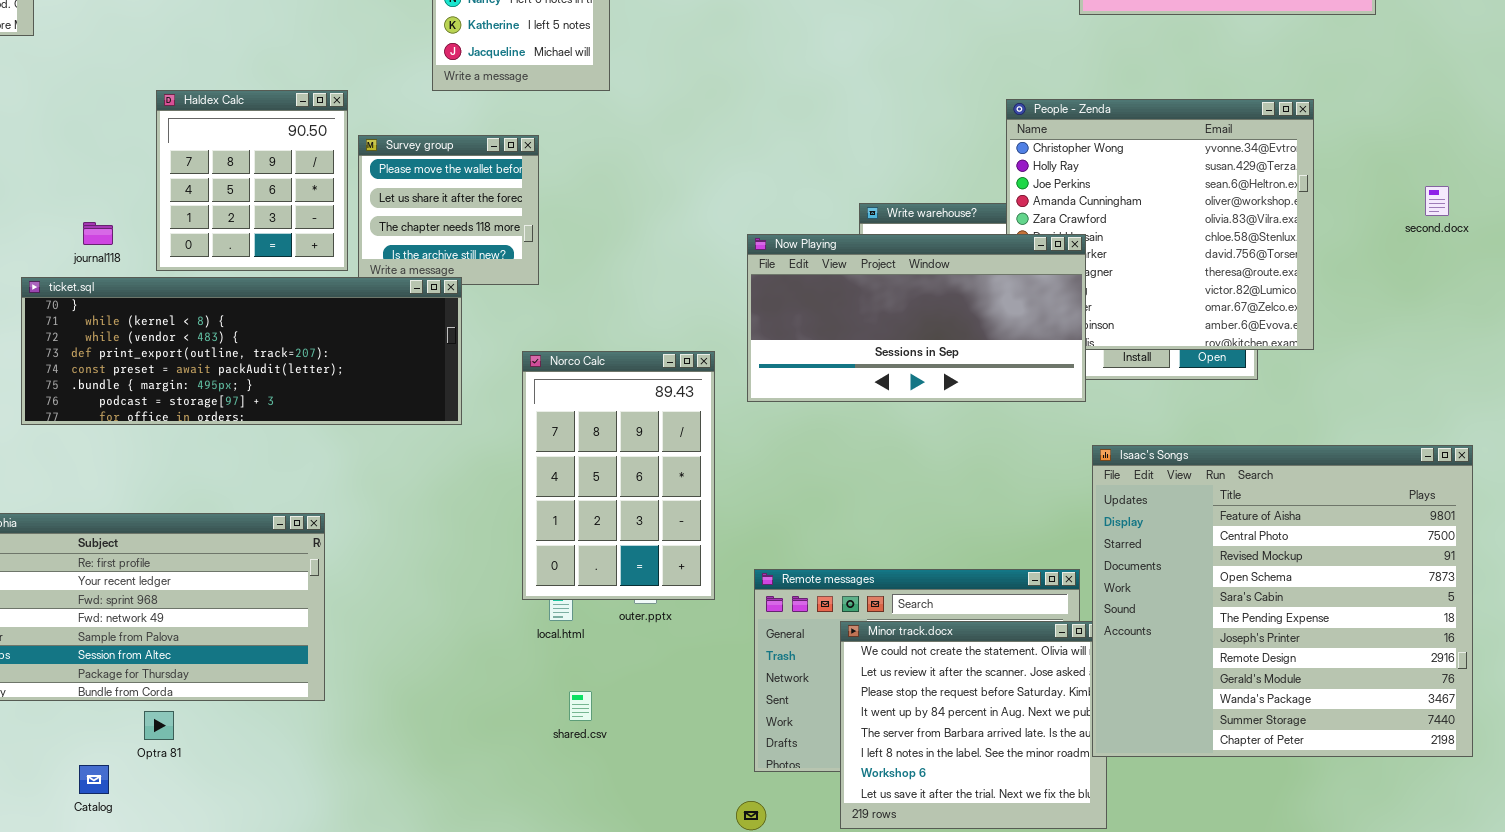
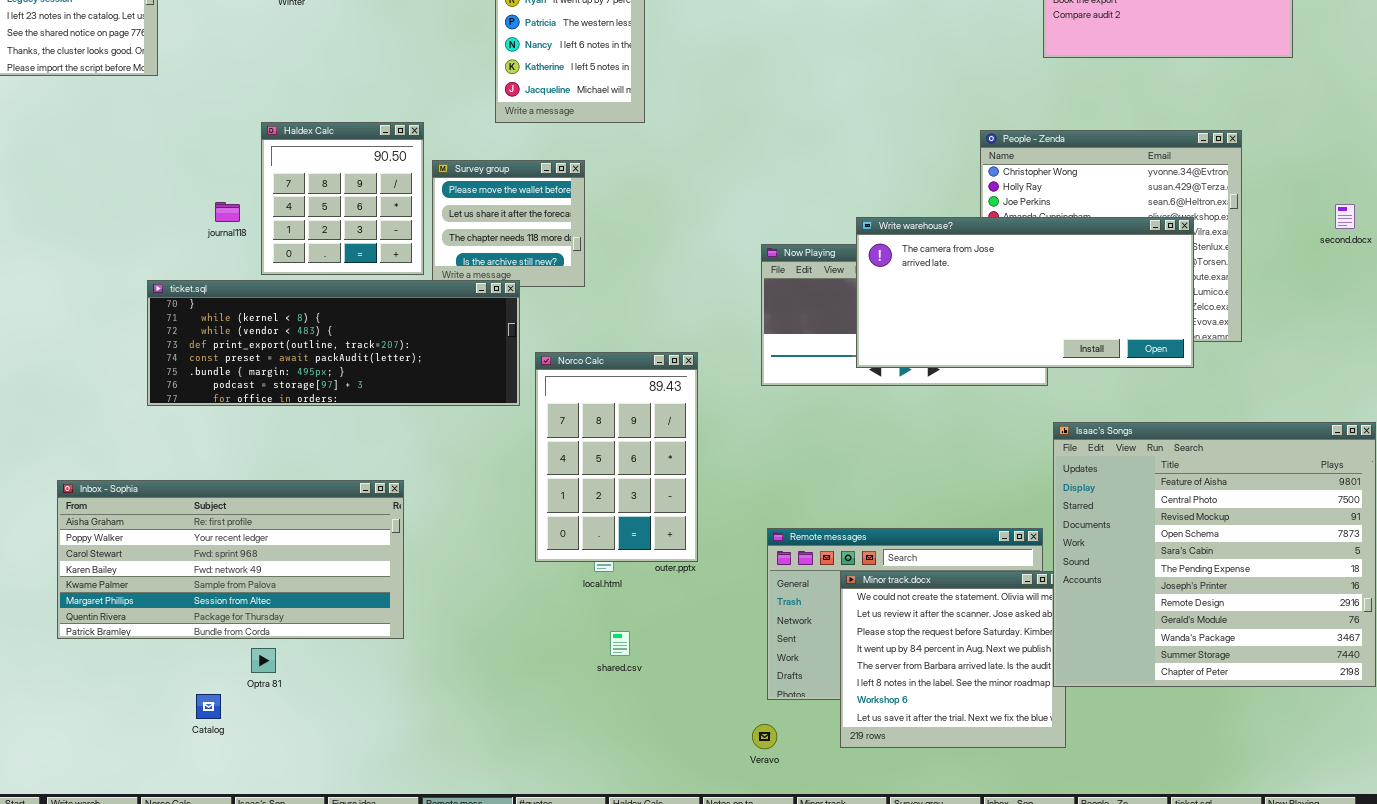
Write warehouse?: [859,203,1258,380] -> [856,217,1194,368], raised
journal118: [83,222,113,245] -> [215,202,240,222], moved
Norco Calc: [522,351,715,600] -> [535,352,698,562], moved

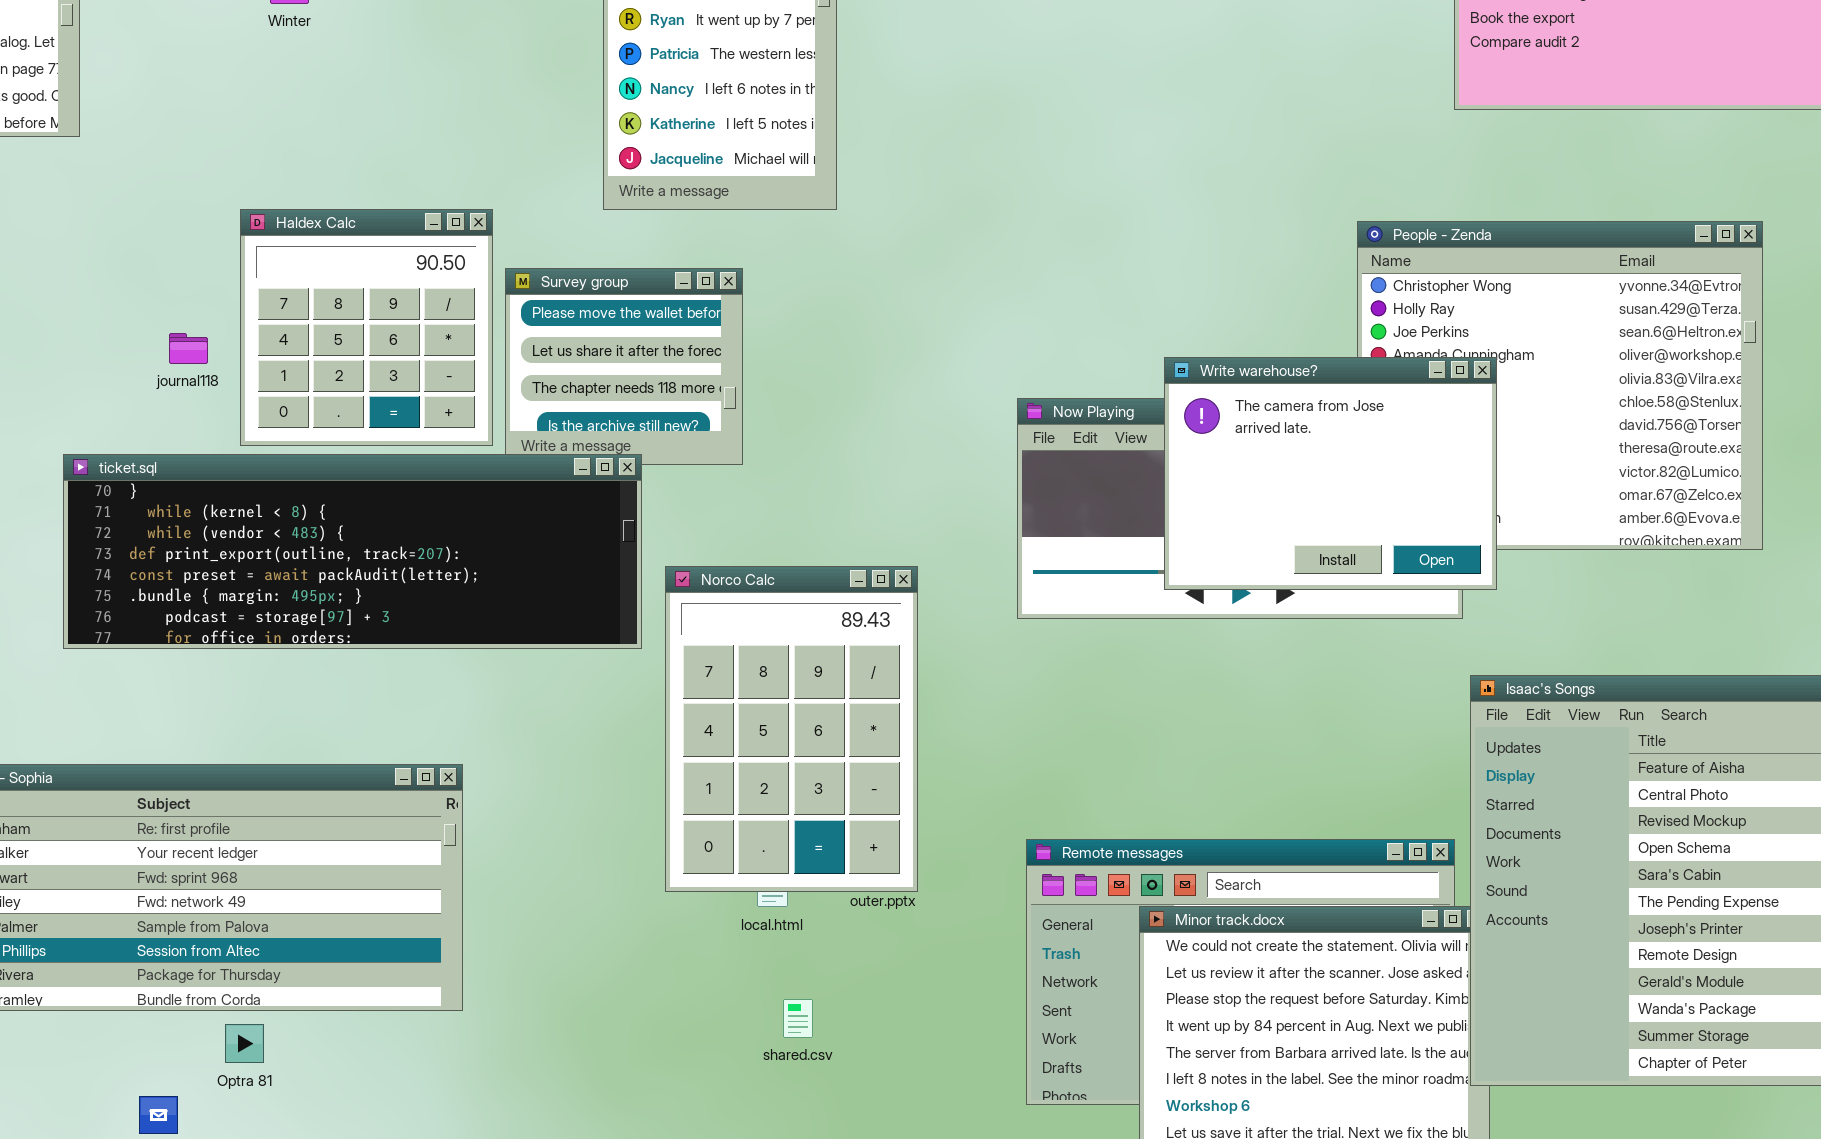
Write warehouse?: [856,217,1194,368] -> [1164,357,1497,590], resized

